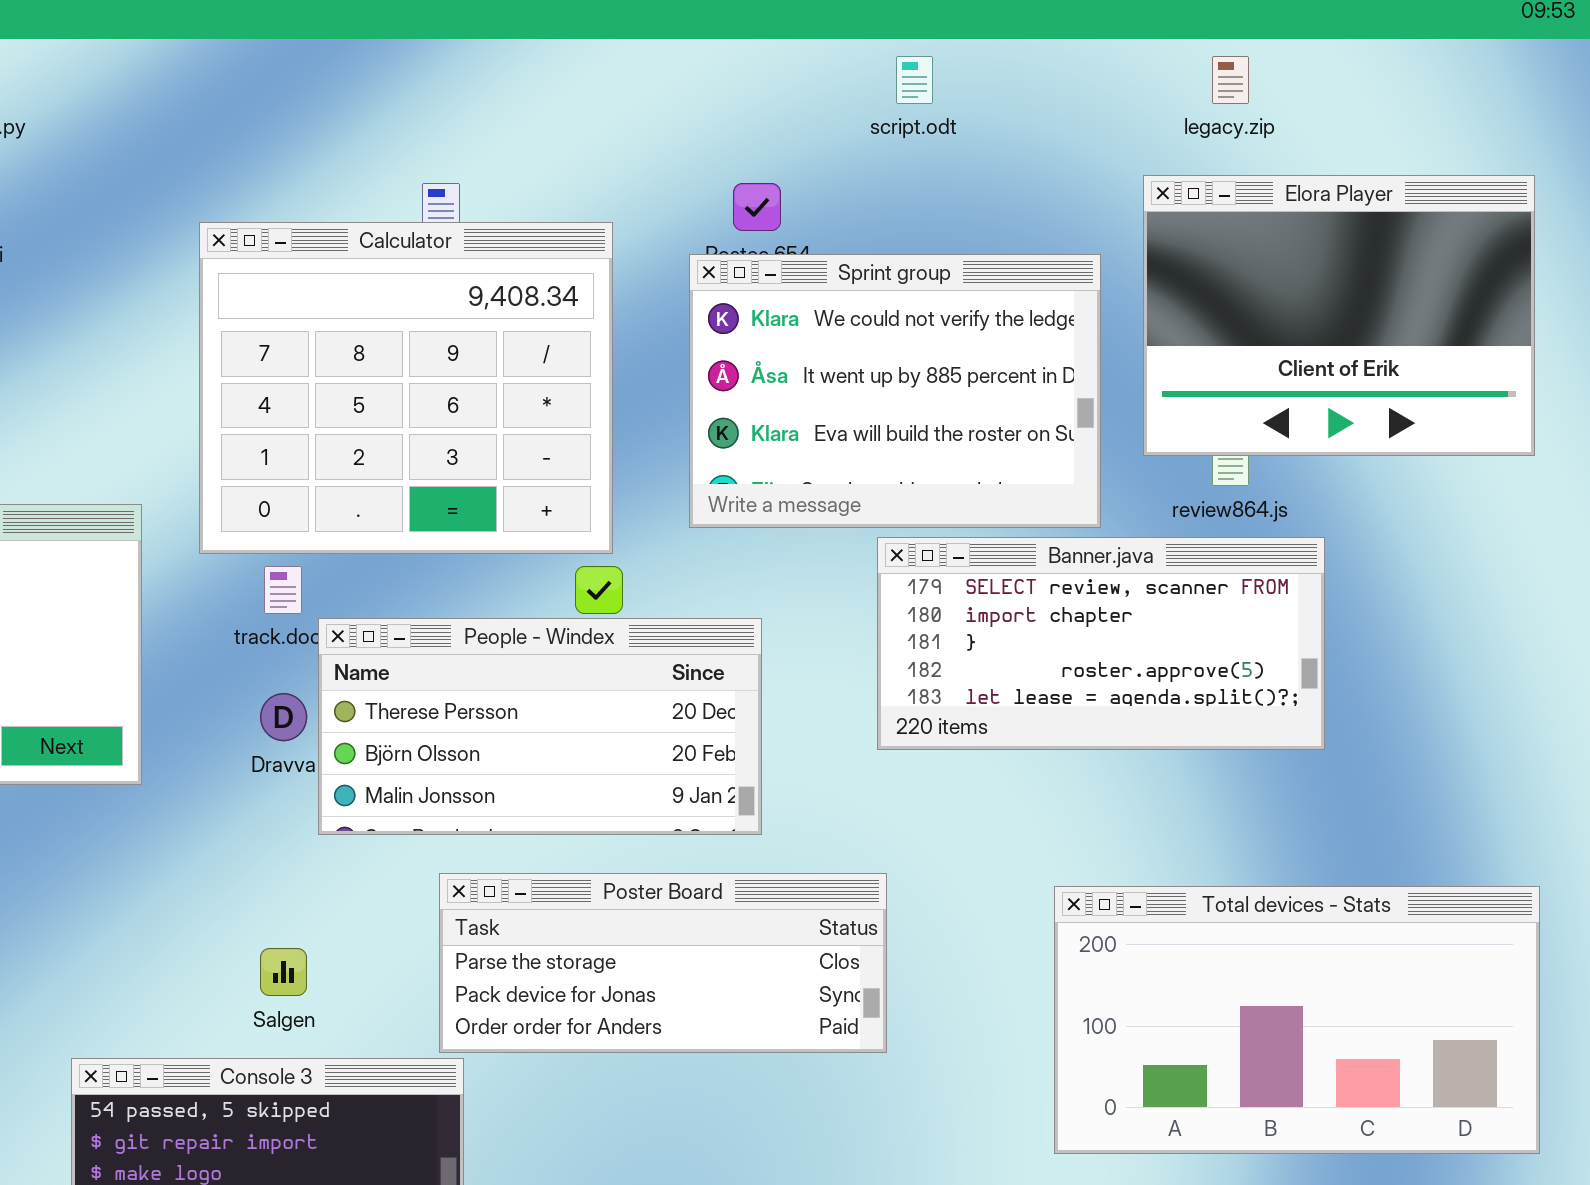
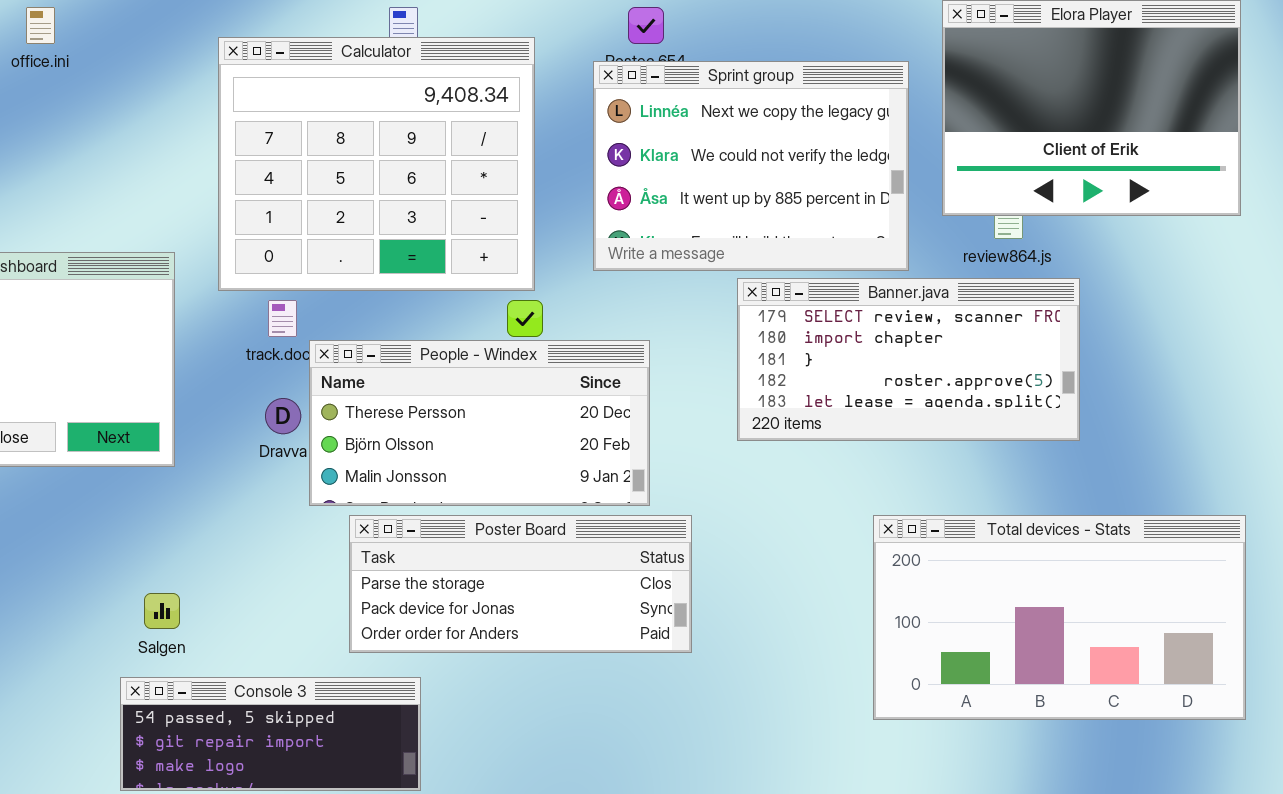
Sprint group: [689,254,1101,528] -> [593,61,909,271], scrolled up 1 row
Poster Board: [439,873,887,1053] -> [349,515,692,653], moved
Total devices - Stats: [1054,886,1540,1154] -> [873,515,1246,720], moved
Salgen: [260,948,307,996] -> [144,593,180,629], moved

